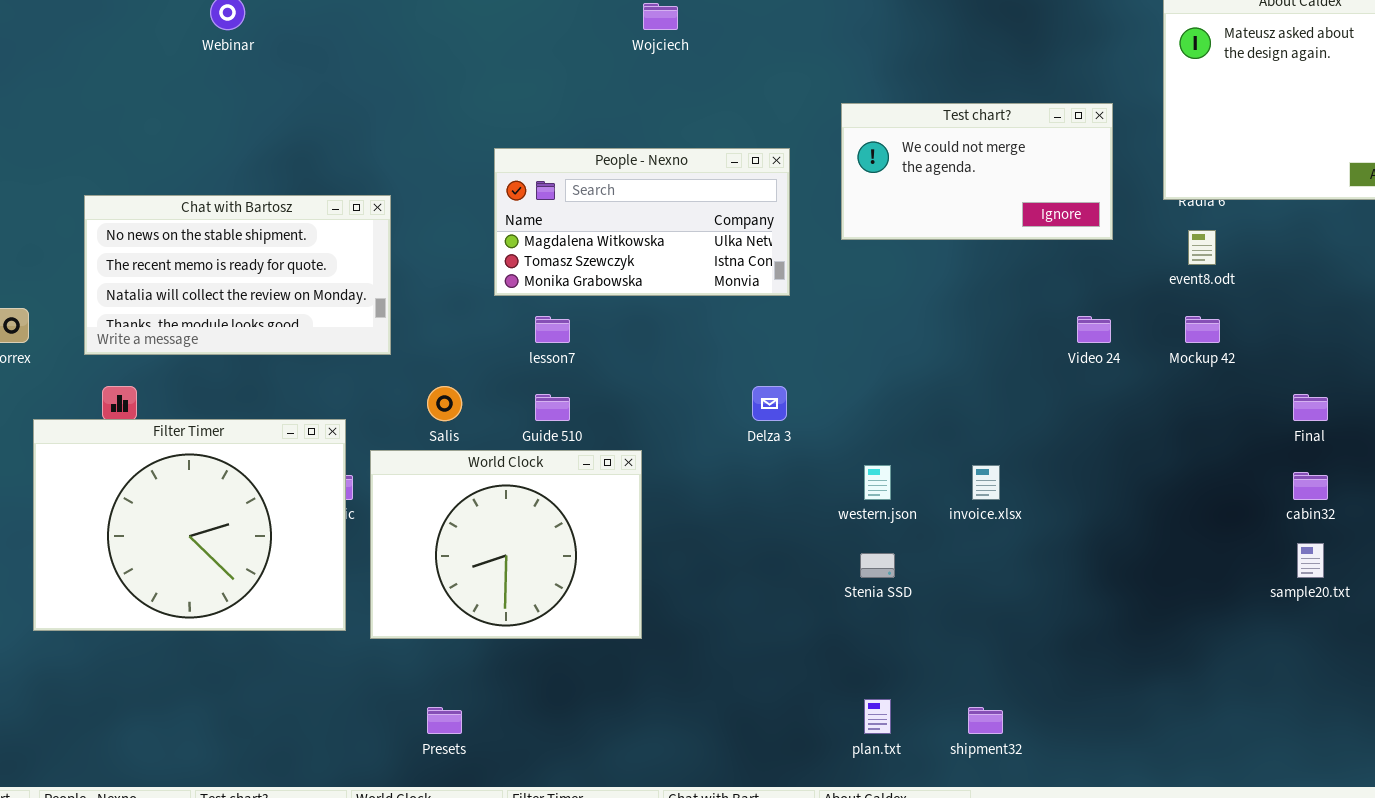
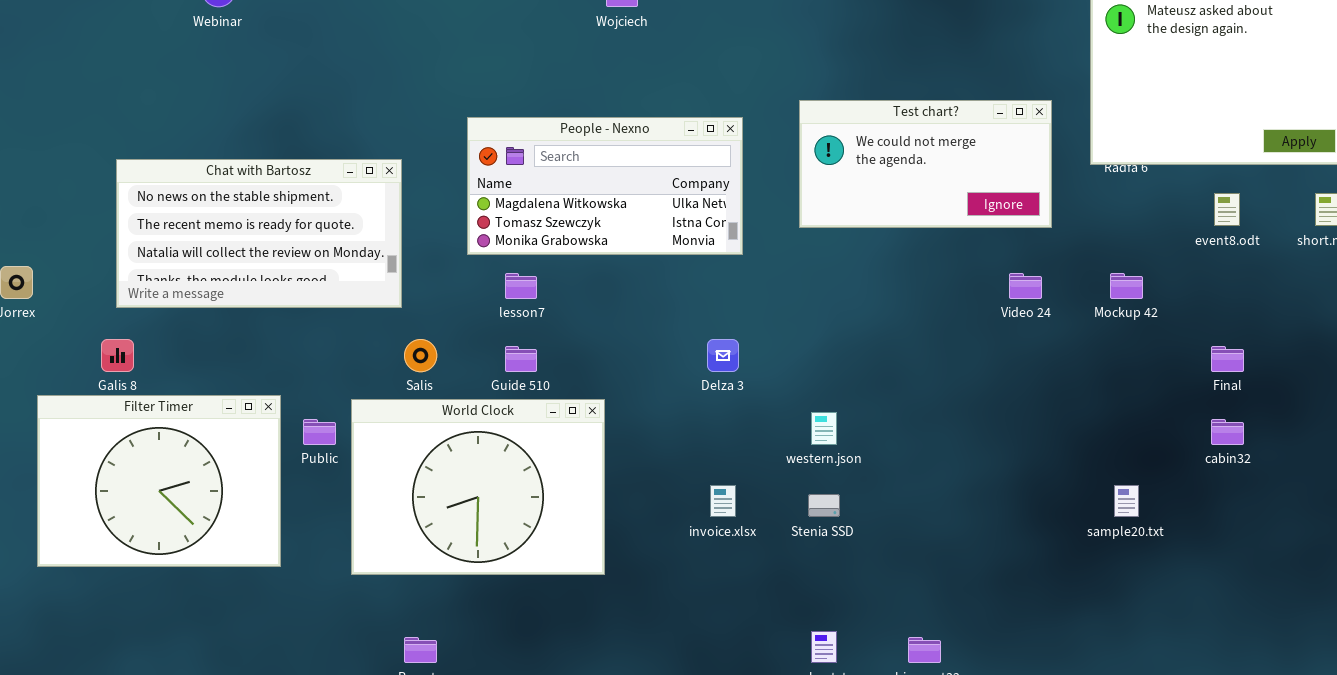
Test chart?: [841,103,1113,240] -> [799,100,1052,228], moved
Chat with Bartosz: [84,195,391,355] -> [116,159,402,308], moved
event8.odt: [1188,230,1216,265] -> [1214,193,1240,226], moved
Filter Timer: [33,419,346,631] -> [37,395,281,567], resized
invoice.xlsx: [972,465,1000,500] -> [710,485,736,517], moved
sample20.txt: [1297,543,1324,578] -> [1114,485,1139,517], moved

